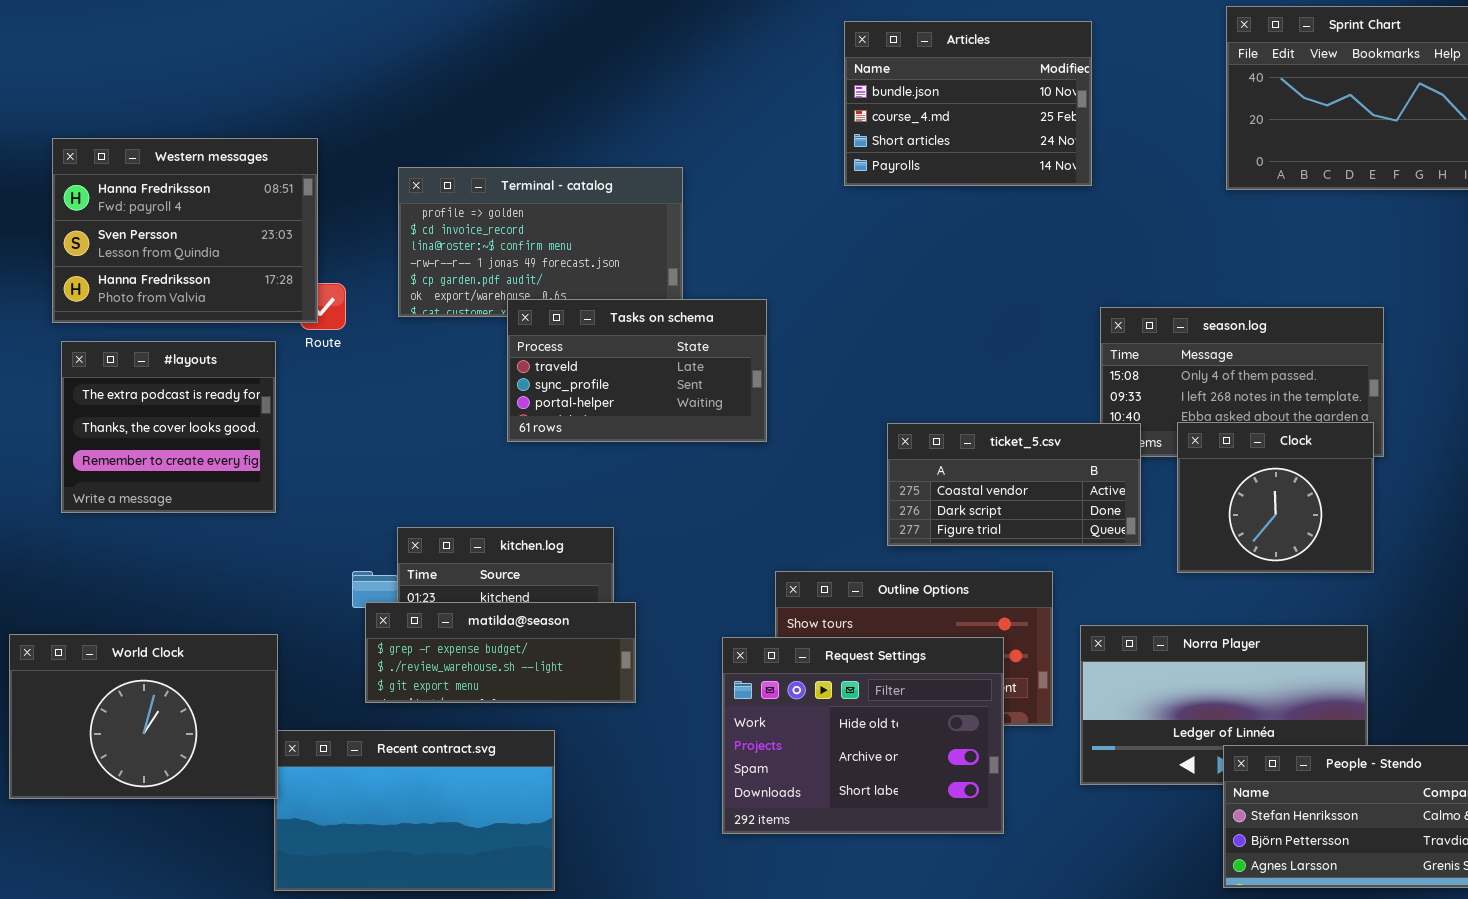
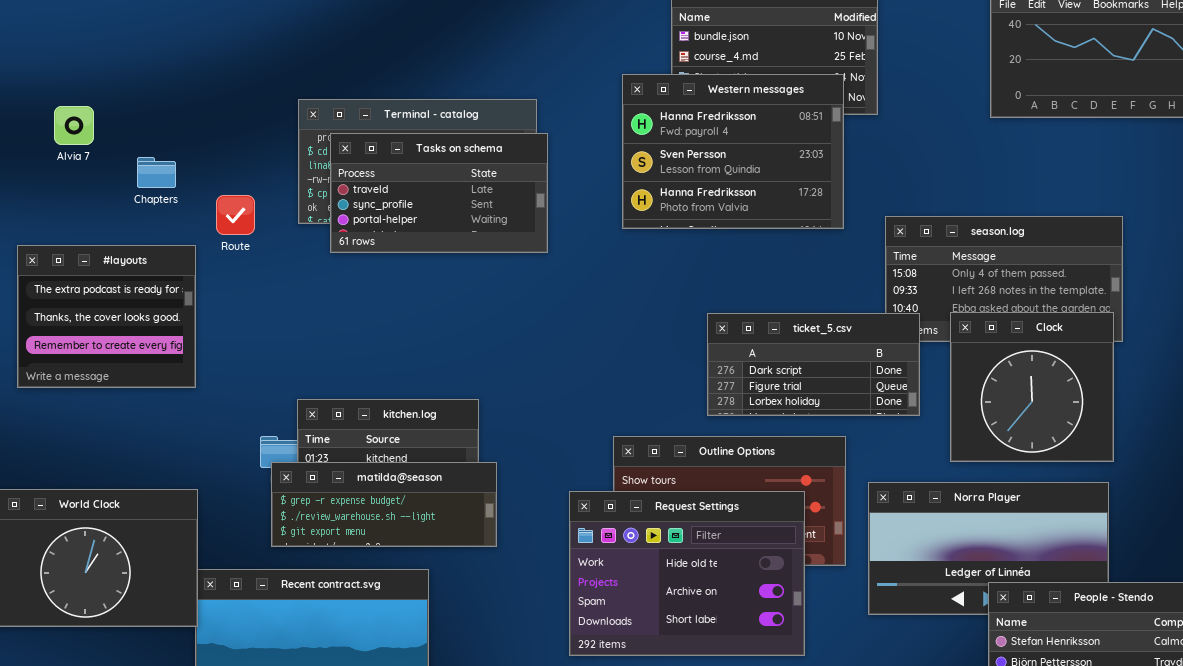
Western messages: [52,138,318,323] -> [622,74,844,229], moved
Tasks on schema: [507,299,767,442] -> [330,133,548,253], moved
Clock: [1177,422,1374,573] -> [950,312,1114,462], resized
ticket_5.csv: [887,423,1141,546] -> [707,313,920,416], scrolled down 1 row

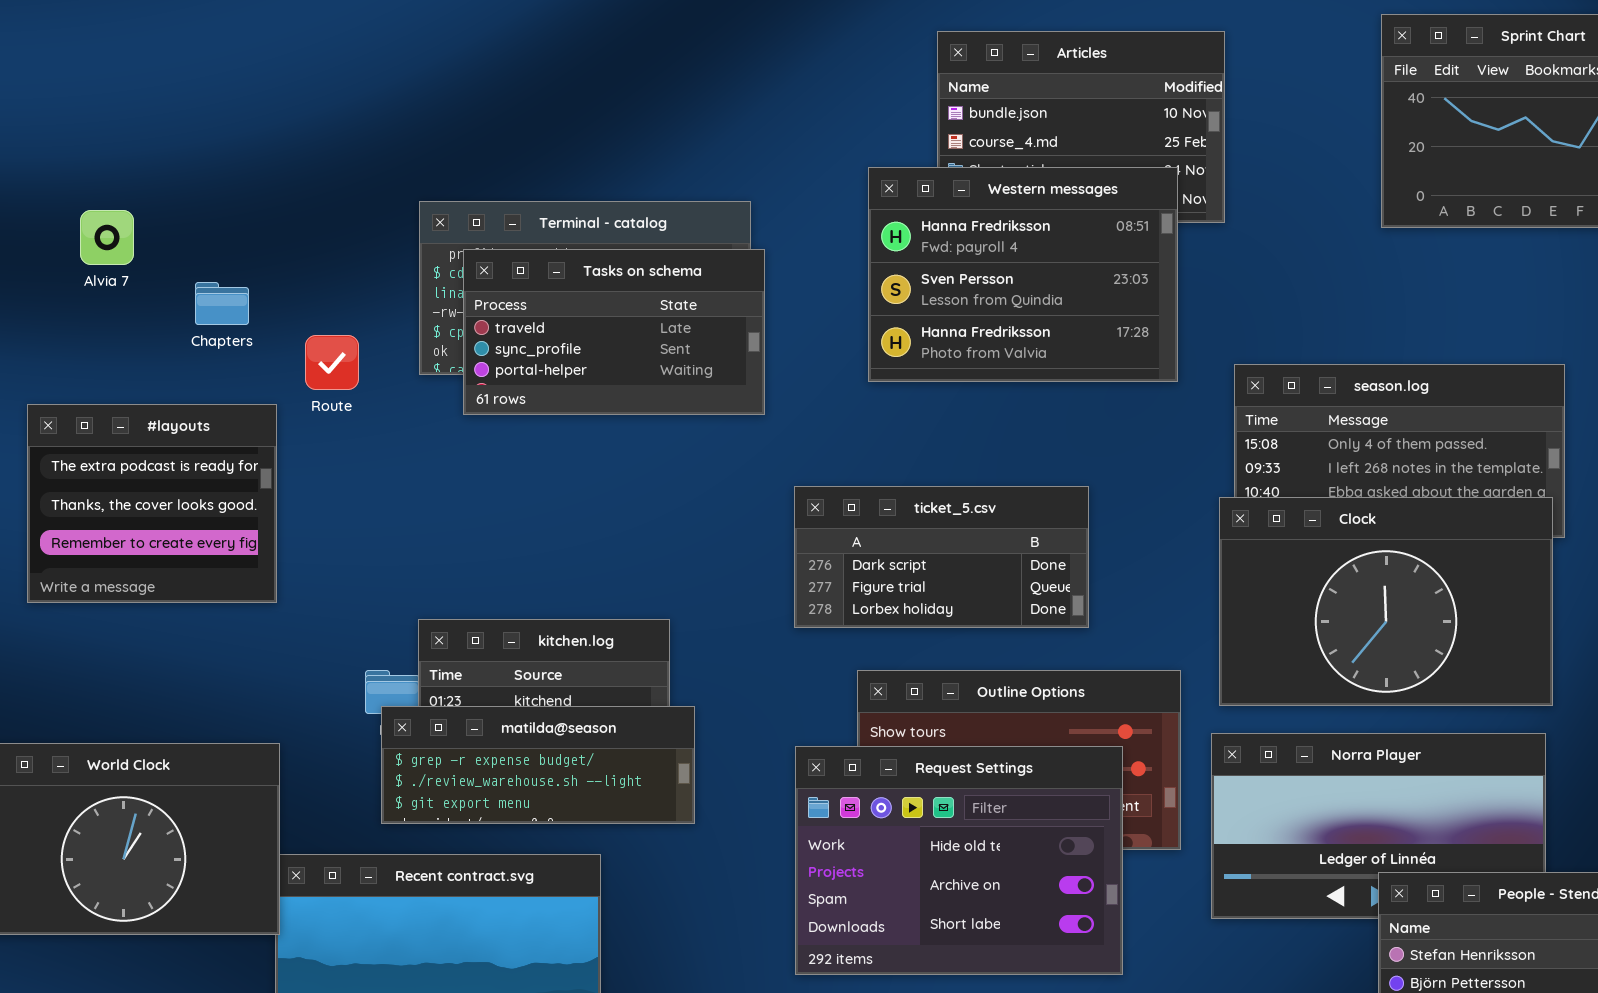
Clock: [950,312,1114,462] -> [1219,497,1553,706], resized
ticket_5.csv: [707,313,920,416] -> [794,486,1089,628], moved

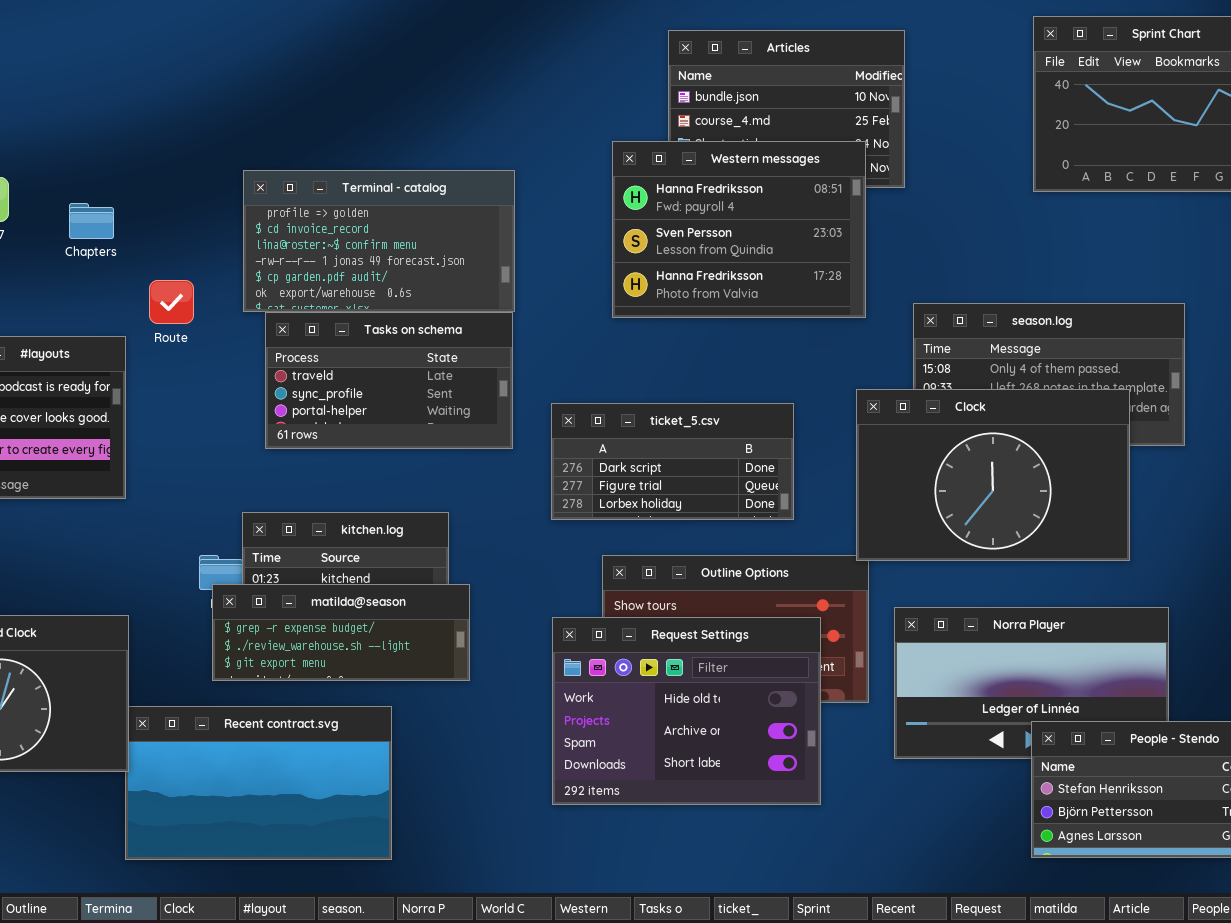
Tasks on schema: [463,249,765,415] -> [265,312,513,449], moved
Chapters: [195,282,249,325] -> [69,203,114,239], moved
Clock: [1219,497,1553,706] -> [856,389,1130,561], moved

